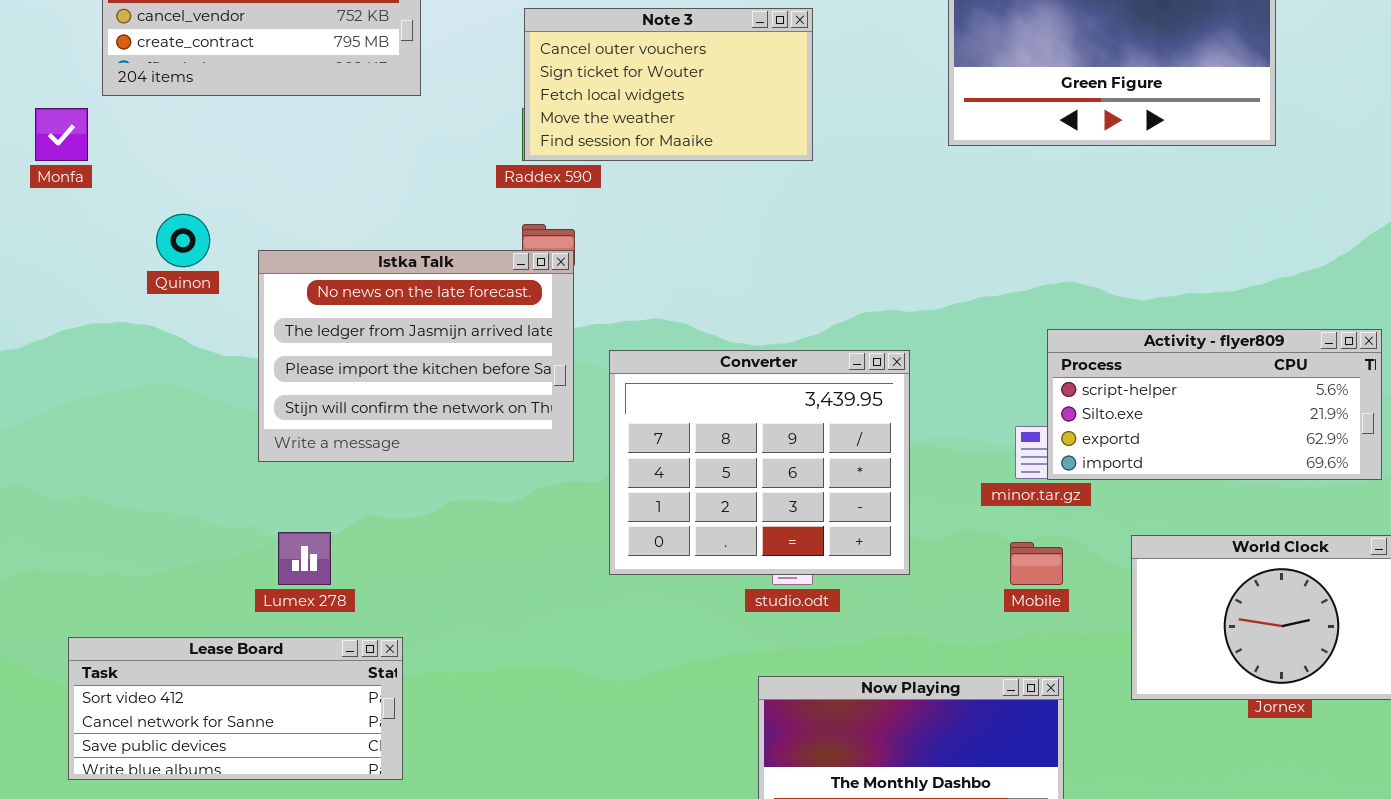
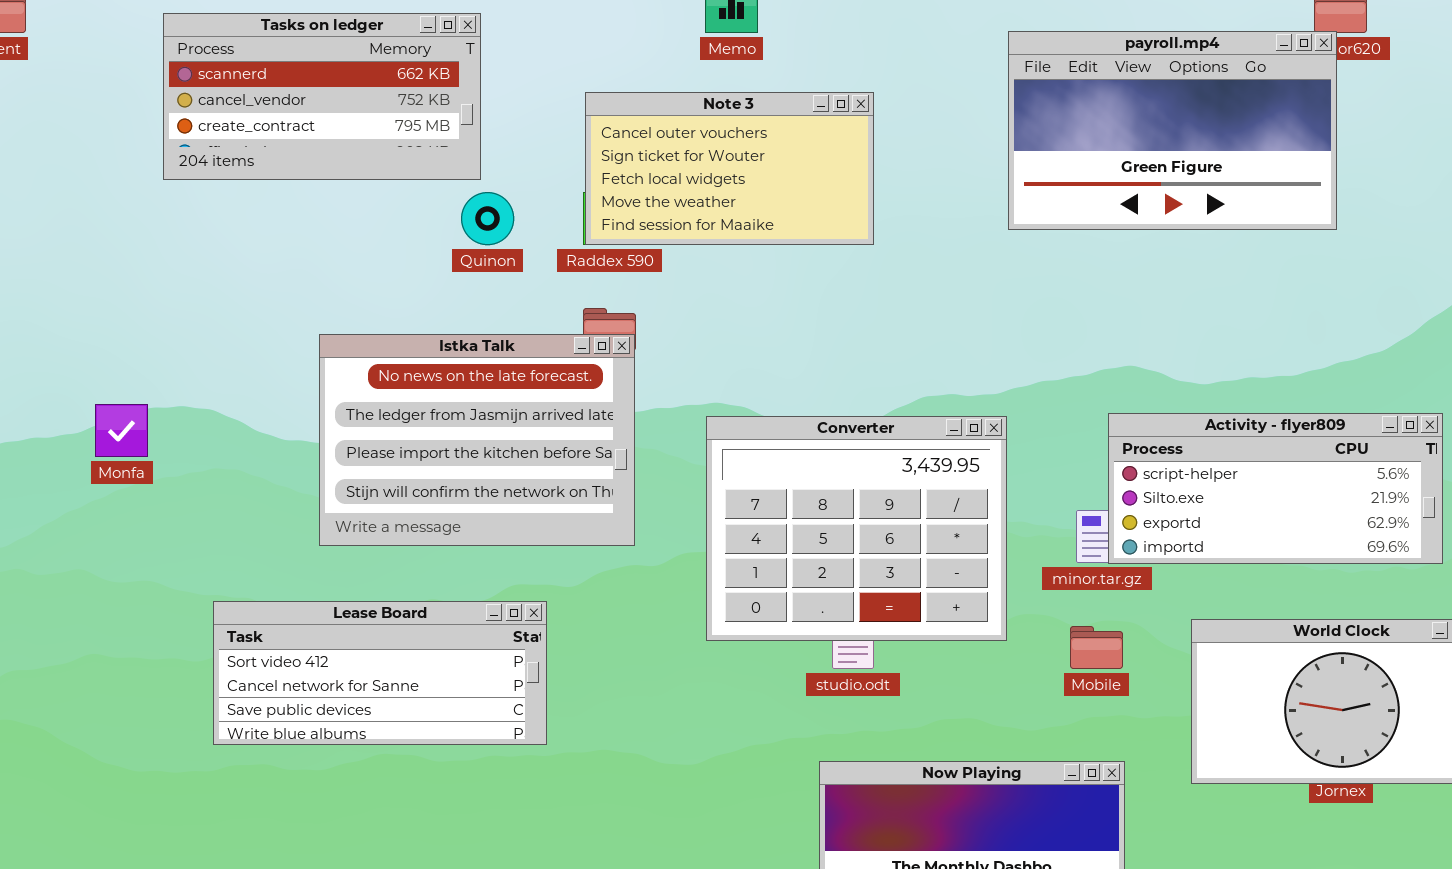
Monfa: [35,108,88,161] -> [95,404,148,457], moved
Quinon: [156,214,210,267] -> [461,192,514,245], moved
Converter: [609,350,910,575] -> [706,416,1007,641], moved
Lease Board: [68,637,403,780] -> [213,601,547,745], moved

